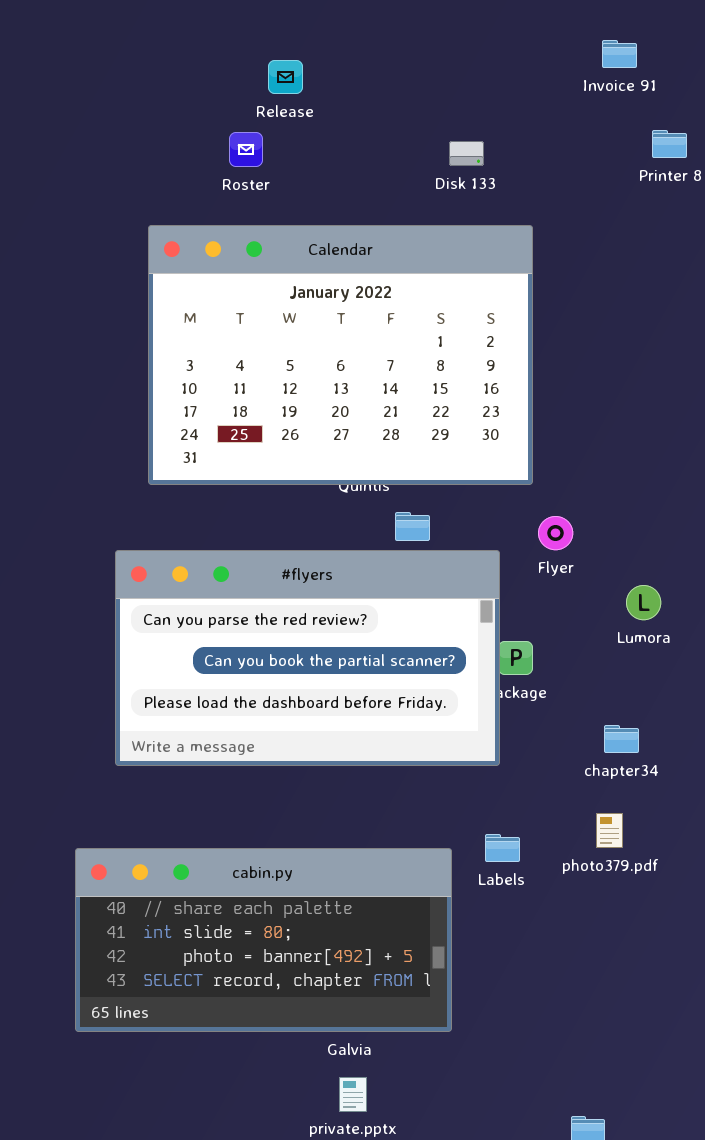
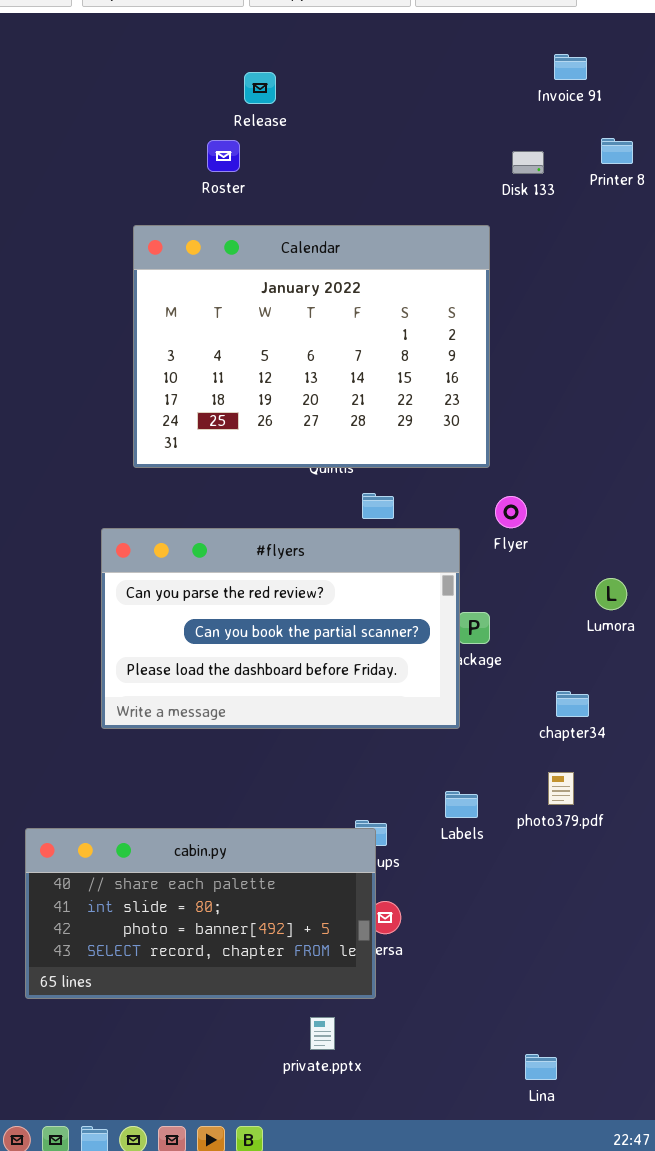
Disk 133: [449,141,484,166] -> [512,151,544,174], moved
Lumora: [626,585,661,620] -> [595,578,627,610], moved
cabin.py: [75,848,452,1032] -> [25,828,376,999], moved

